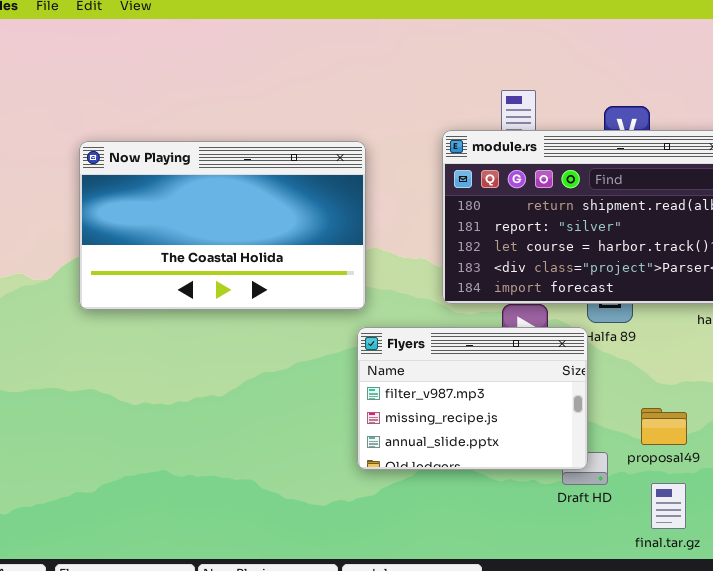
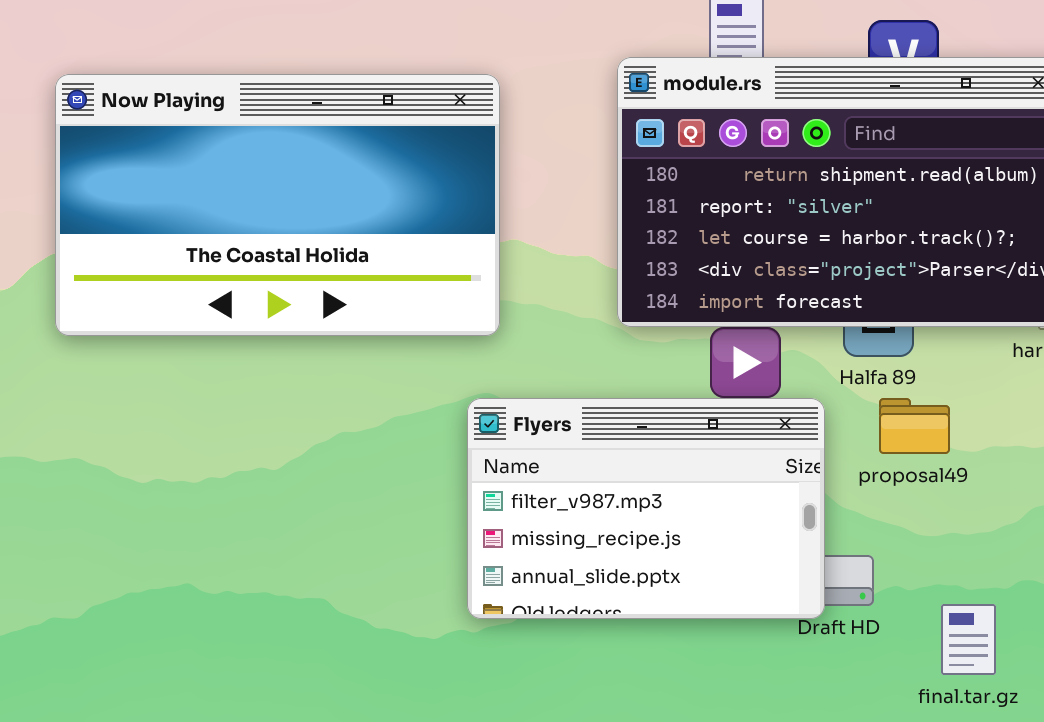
Flyers: [357,327,588,470] -> [467,398,825,619], moved
proposal49: [641,408,687,445] -> [879,398,950,454], moved

